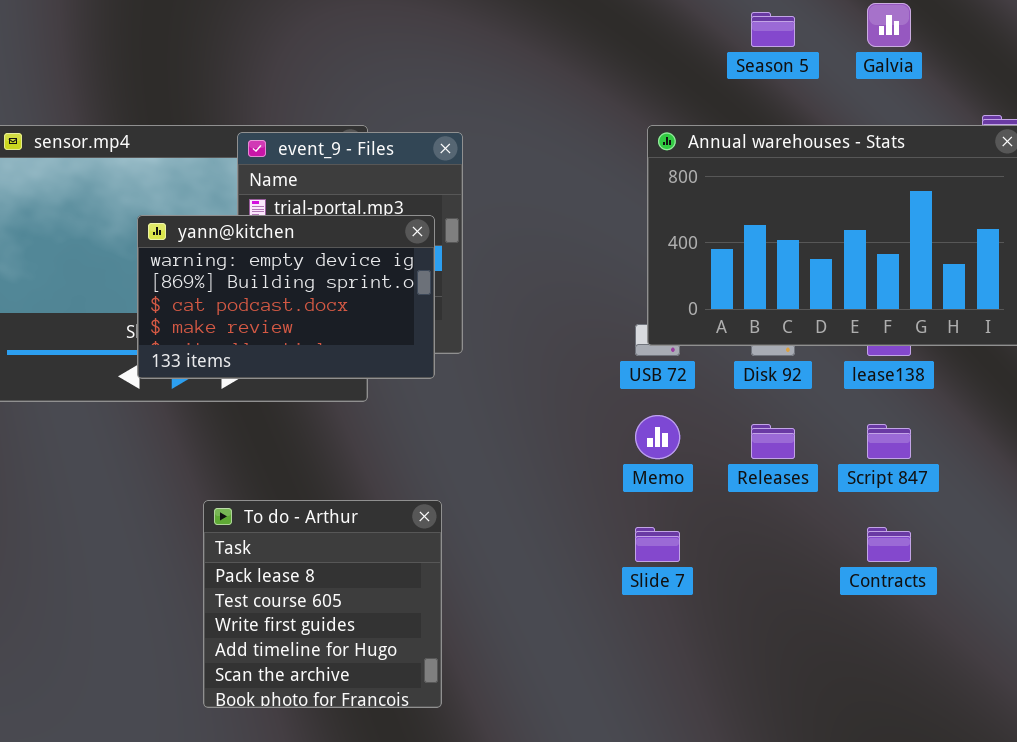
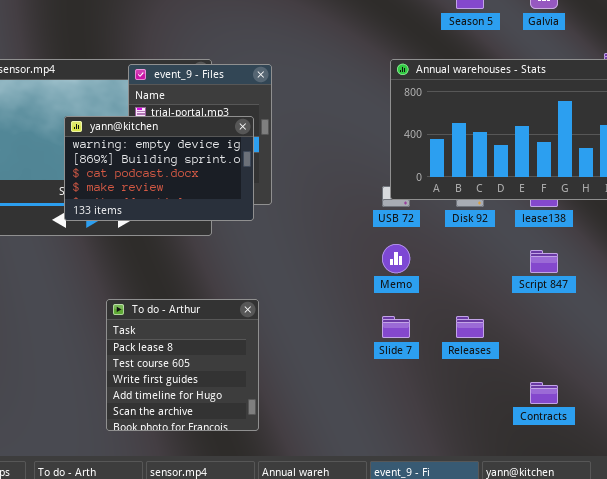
Releases: [751,424,795,459] -> [456,316,484,338], moved
Contracts: [867,527,911,562] -> [530,382,558,404], moved

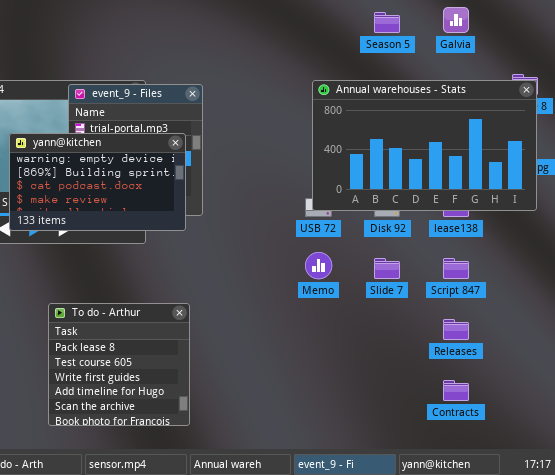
Slide 7: [382,316,410,338] -> [374,258,400,279], moved
Releases: [456,316,484,338] -> [443,319,469,340], moved

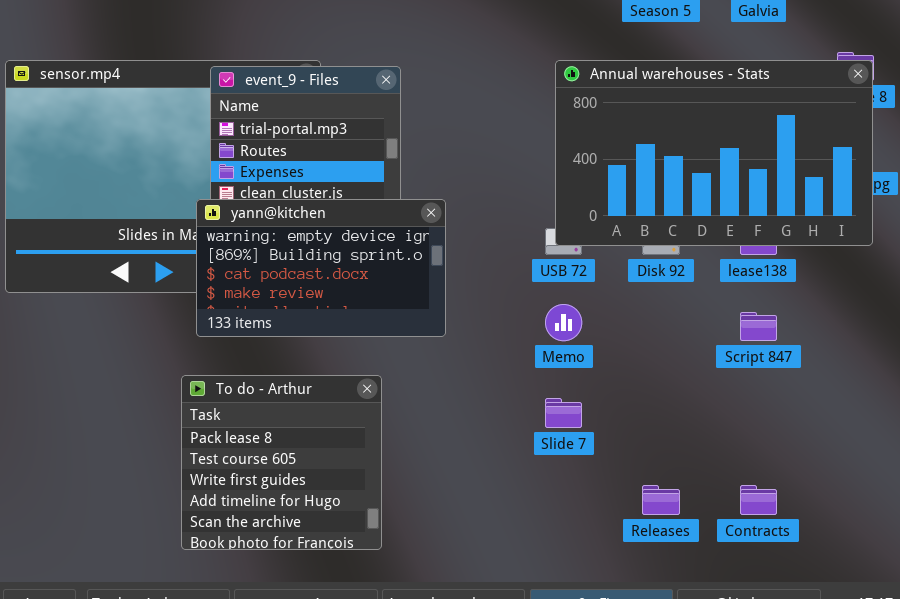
yann@kitchen: [9,133,186,231] -> [196,199,446,337], moved
Slide 7: [374,258,400,279] -> [545,398,582,428], moved
Releases: [443,319,469,340] -> [642,485,680,515], moved

